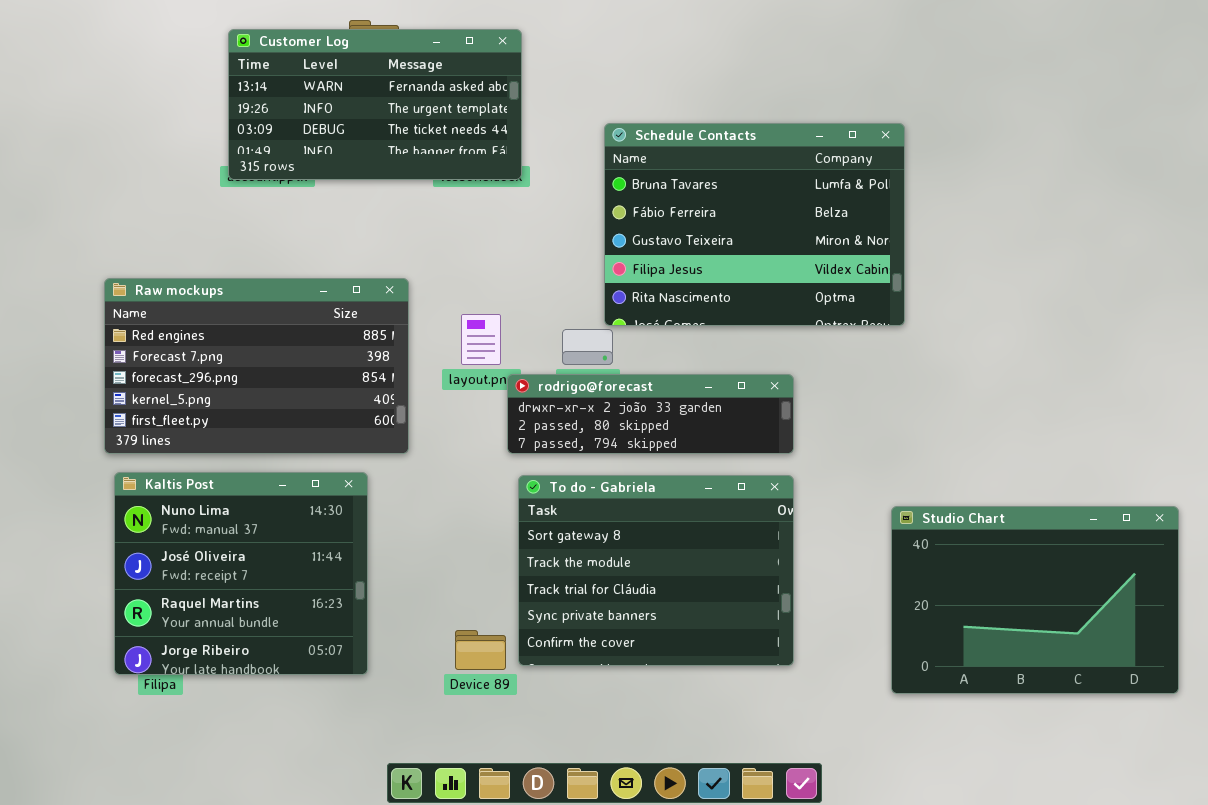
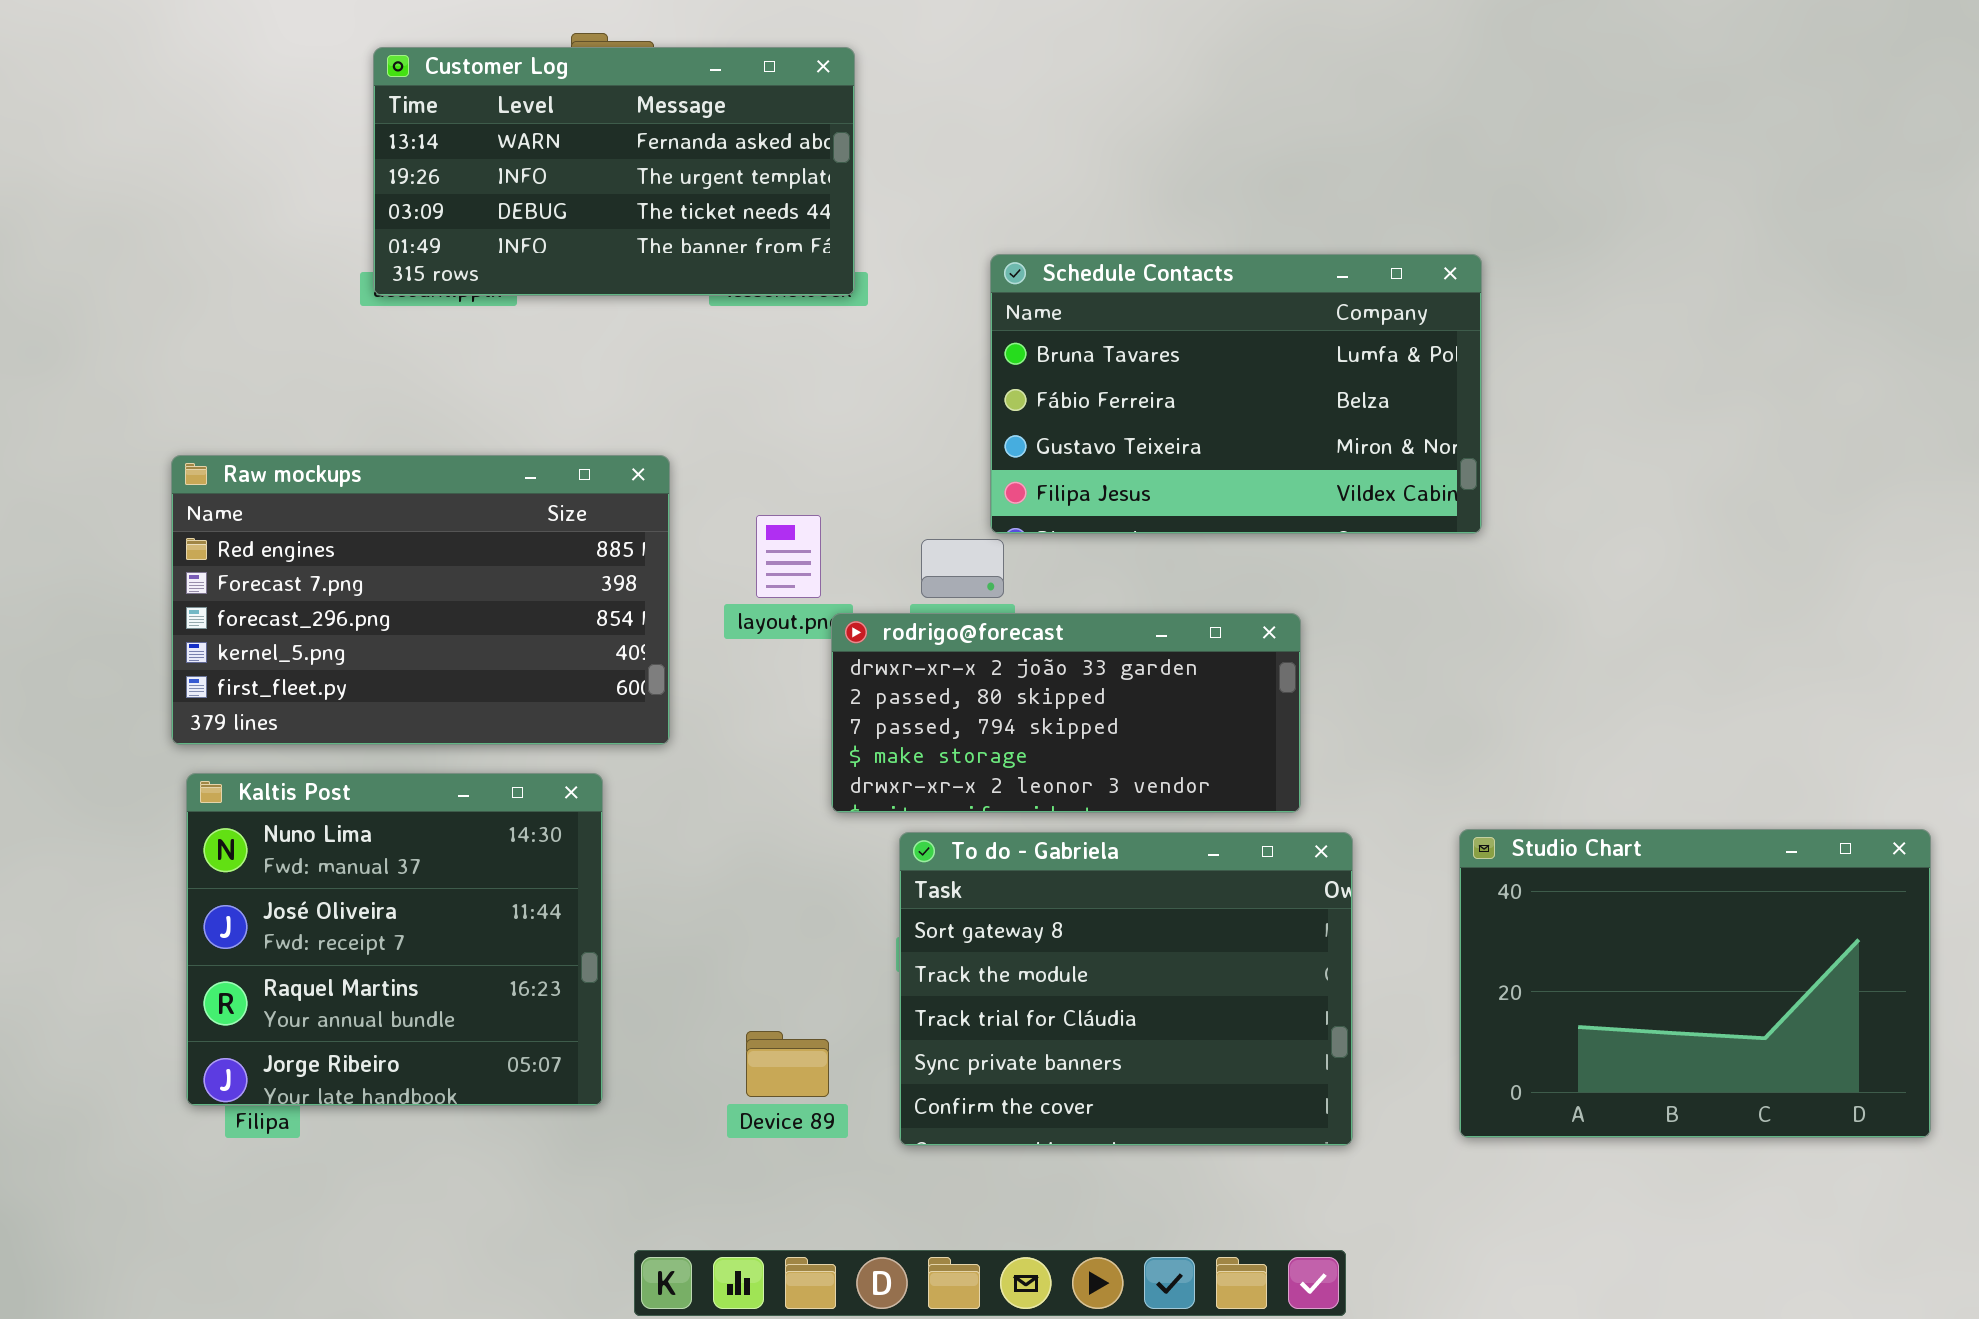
Schedule Contacts: [604,123,905,326] -> [990,254,1482,534], resized
rodrigo@forecast: [507,374,794,454] -> [831,613,1301,813], resized
To do - Gabriela: [518,475,794,666] -> [899,832,1353,1146], moved

